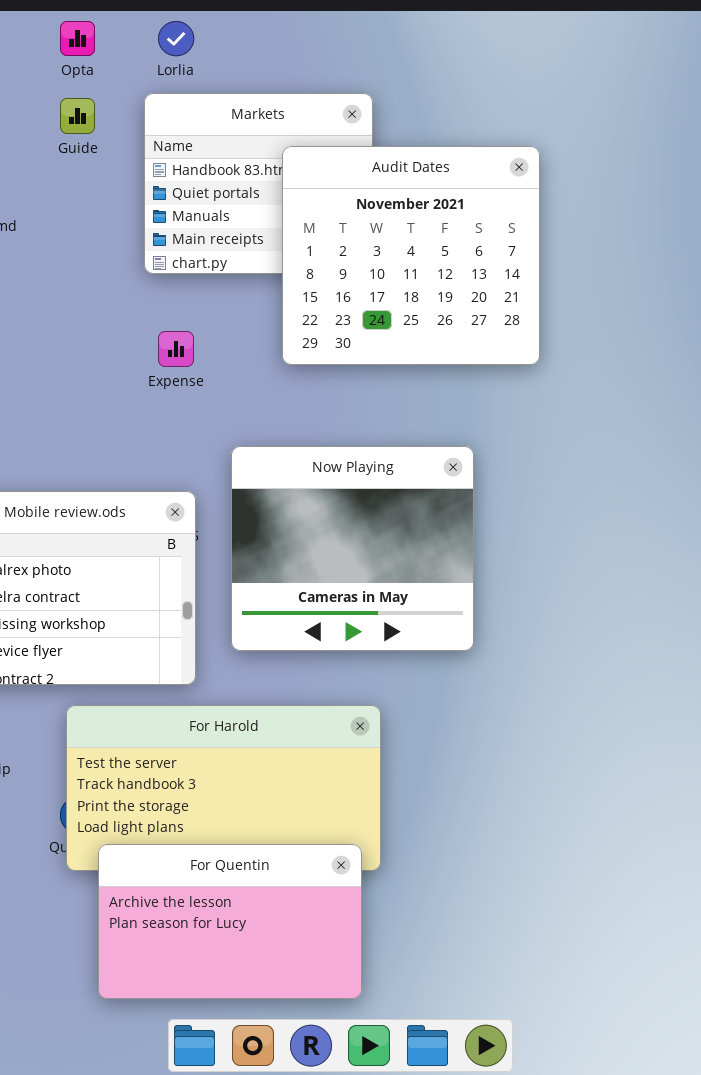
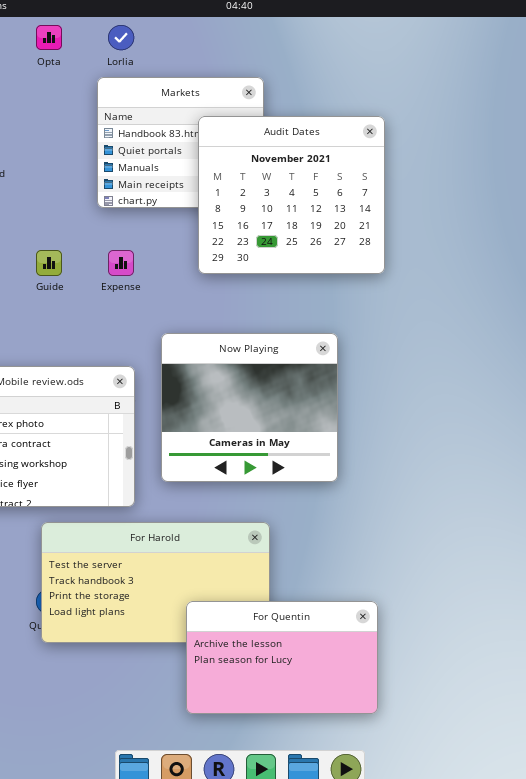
Guide: [60,98,95,134] -> [36,250,62,276], moved
For Quentin: [98,844,362,999] -> [186,601,378,714], moved

